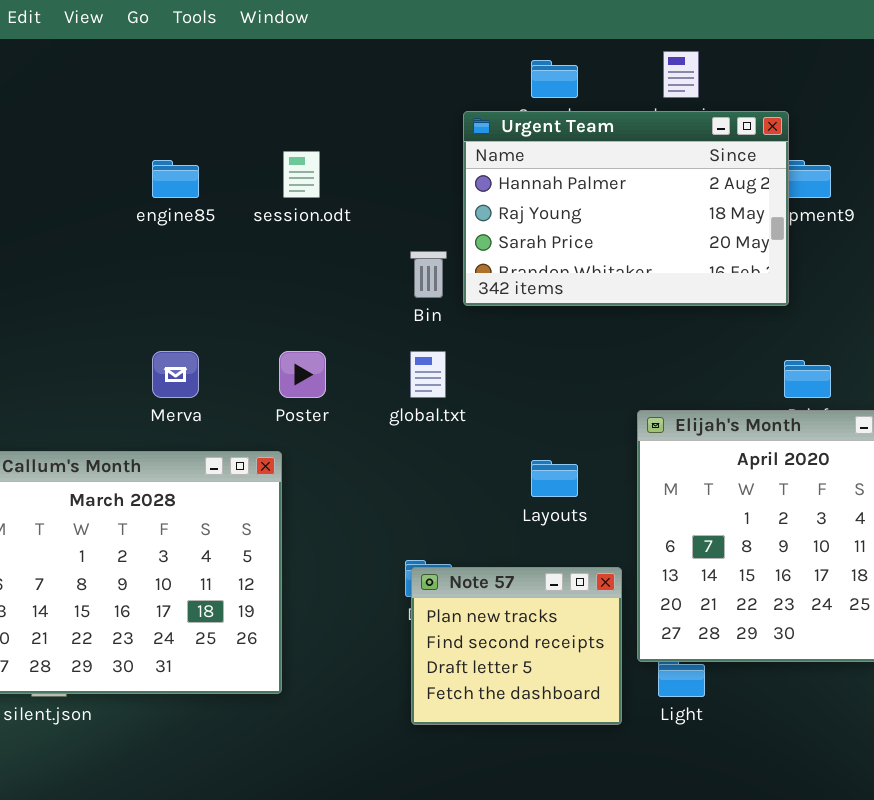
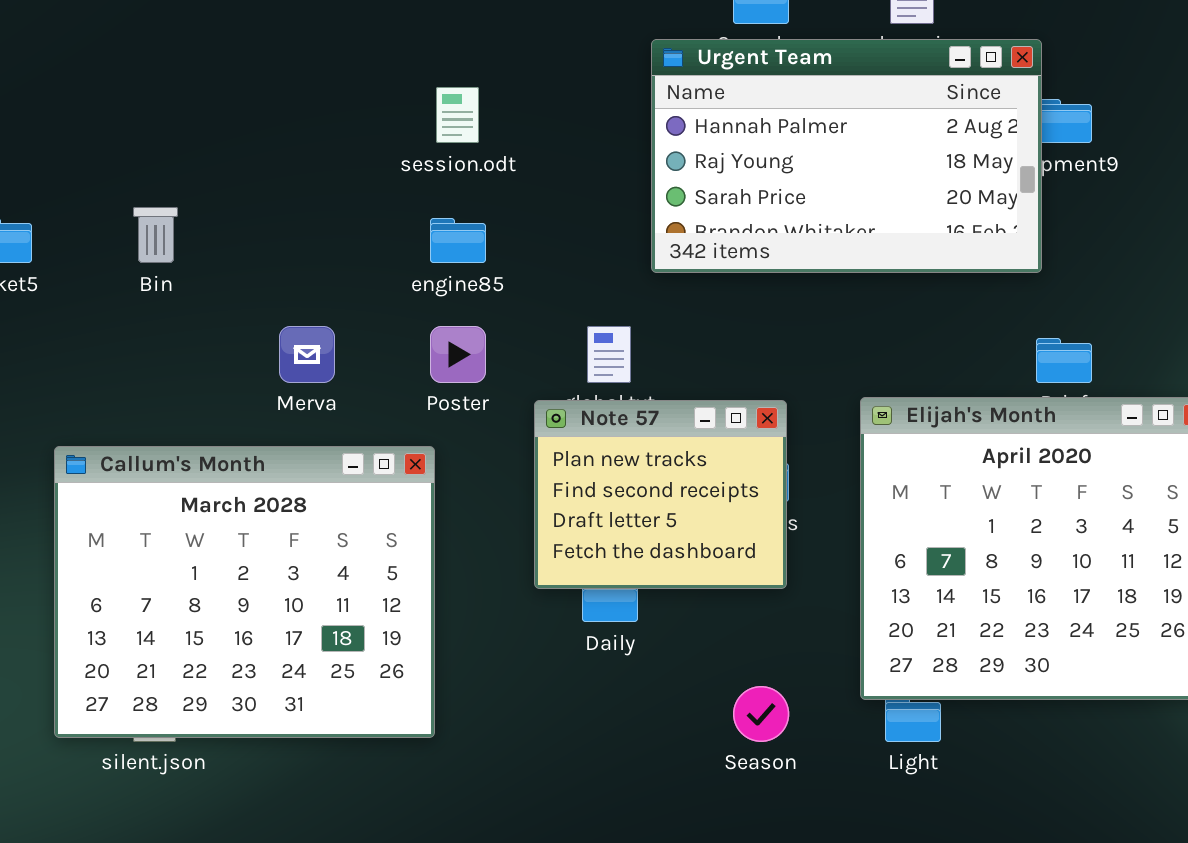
engine85: [152,160,199,198] -> [430,218,486,263], moved
Bin: [410,251,447,298] -> [133,207,178,263], moved
Note 57: [411,567,622,725] -> [534,400,787,589], moved

